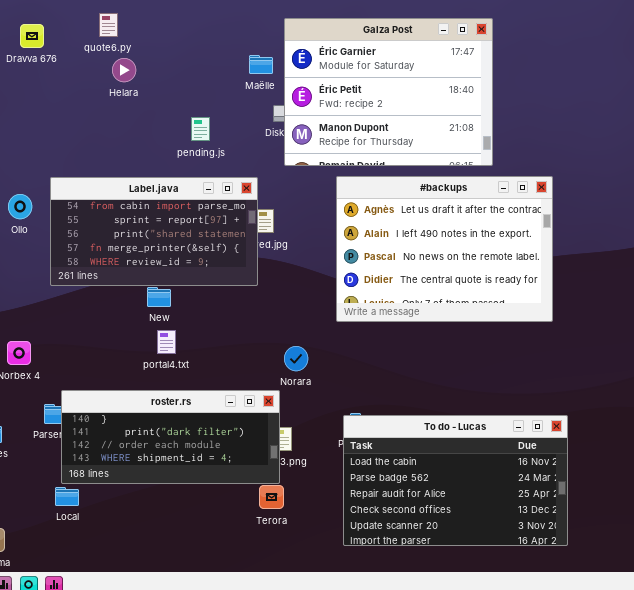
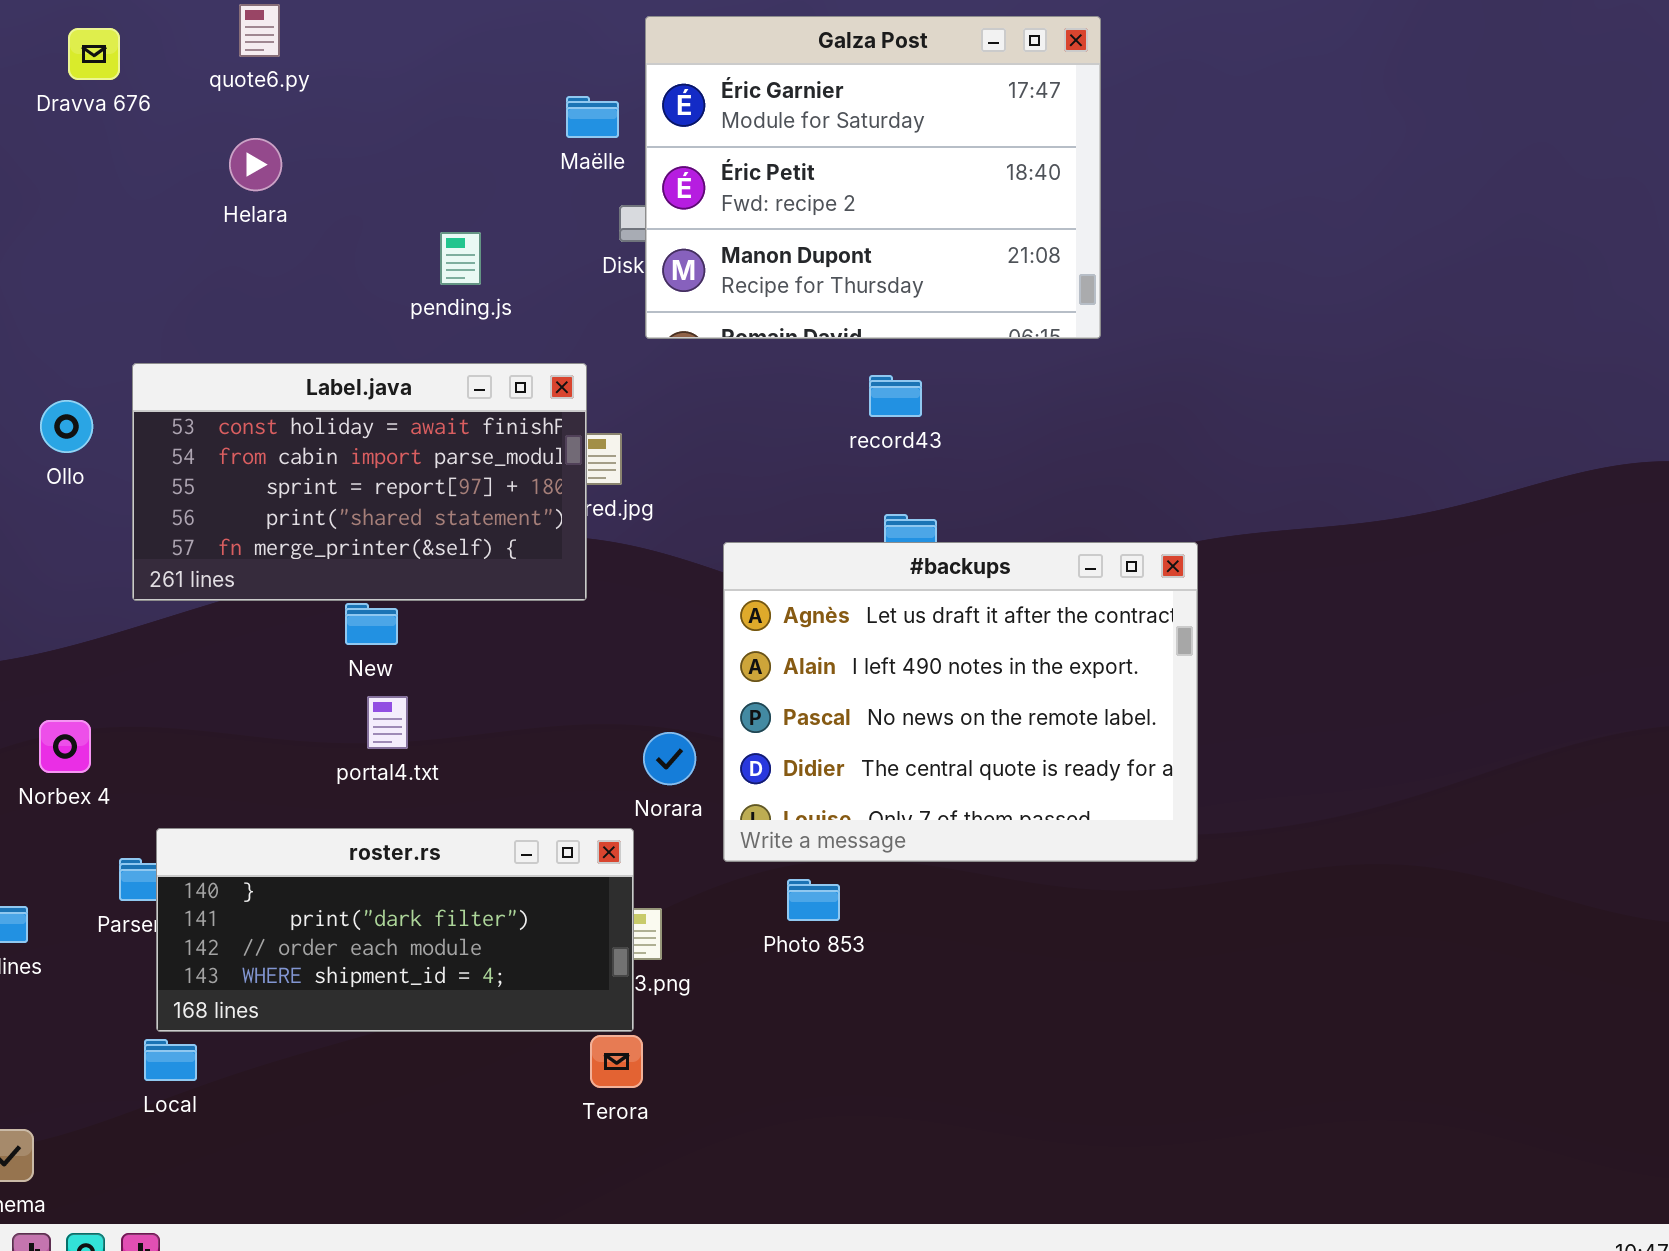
Helara: [112,58,136,82] -> [229,138,282,191], moved
#backups: [336,176,553,322] -> [723,542,1198,862], moved
Label.java: [50,177,258,286] -> [132,363,587,601], scrolled up 1 row
To do - Lucas: [343,415,568,546] -> none, closed

